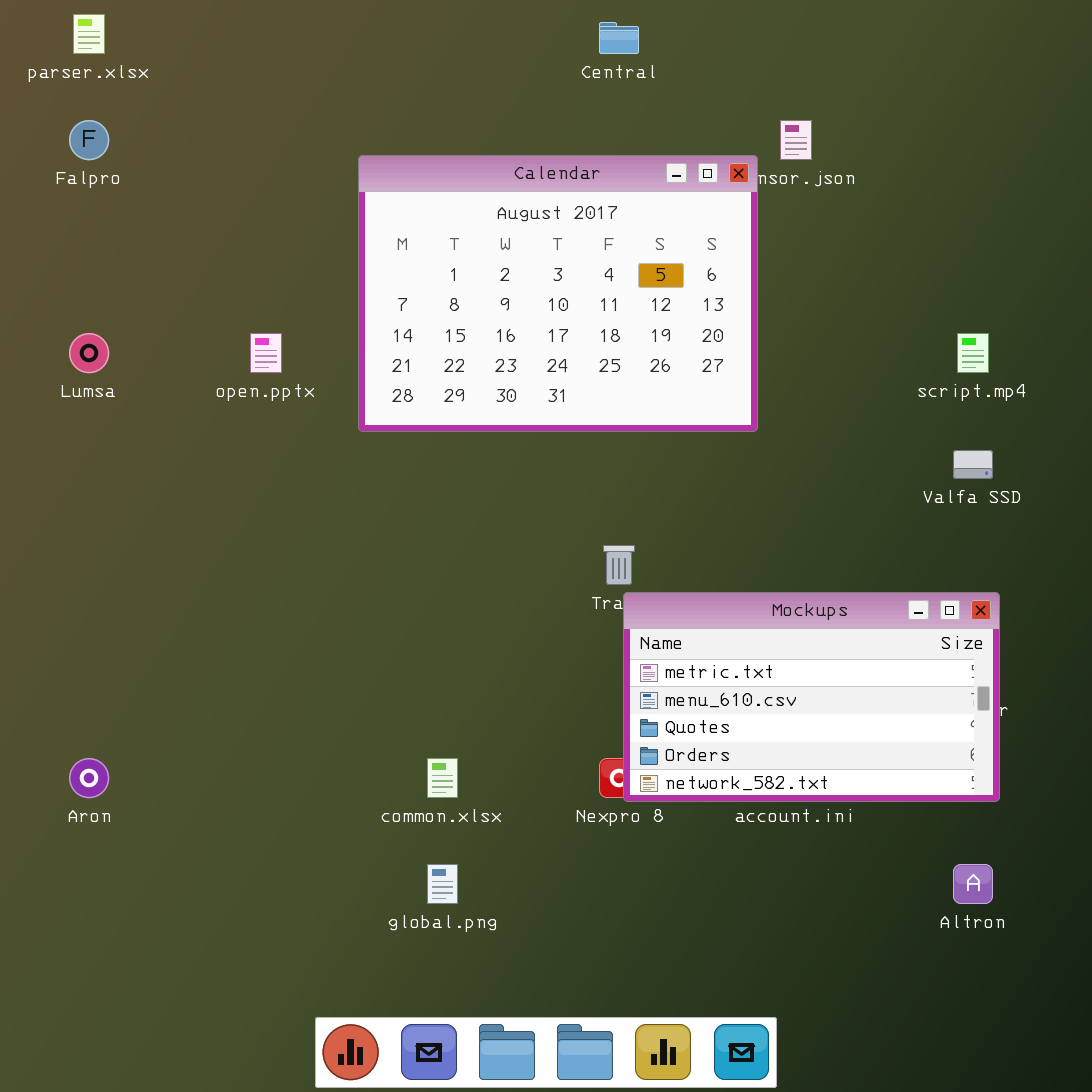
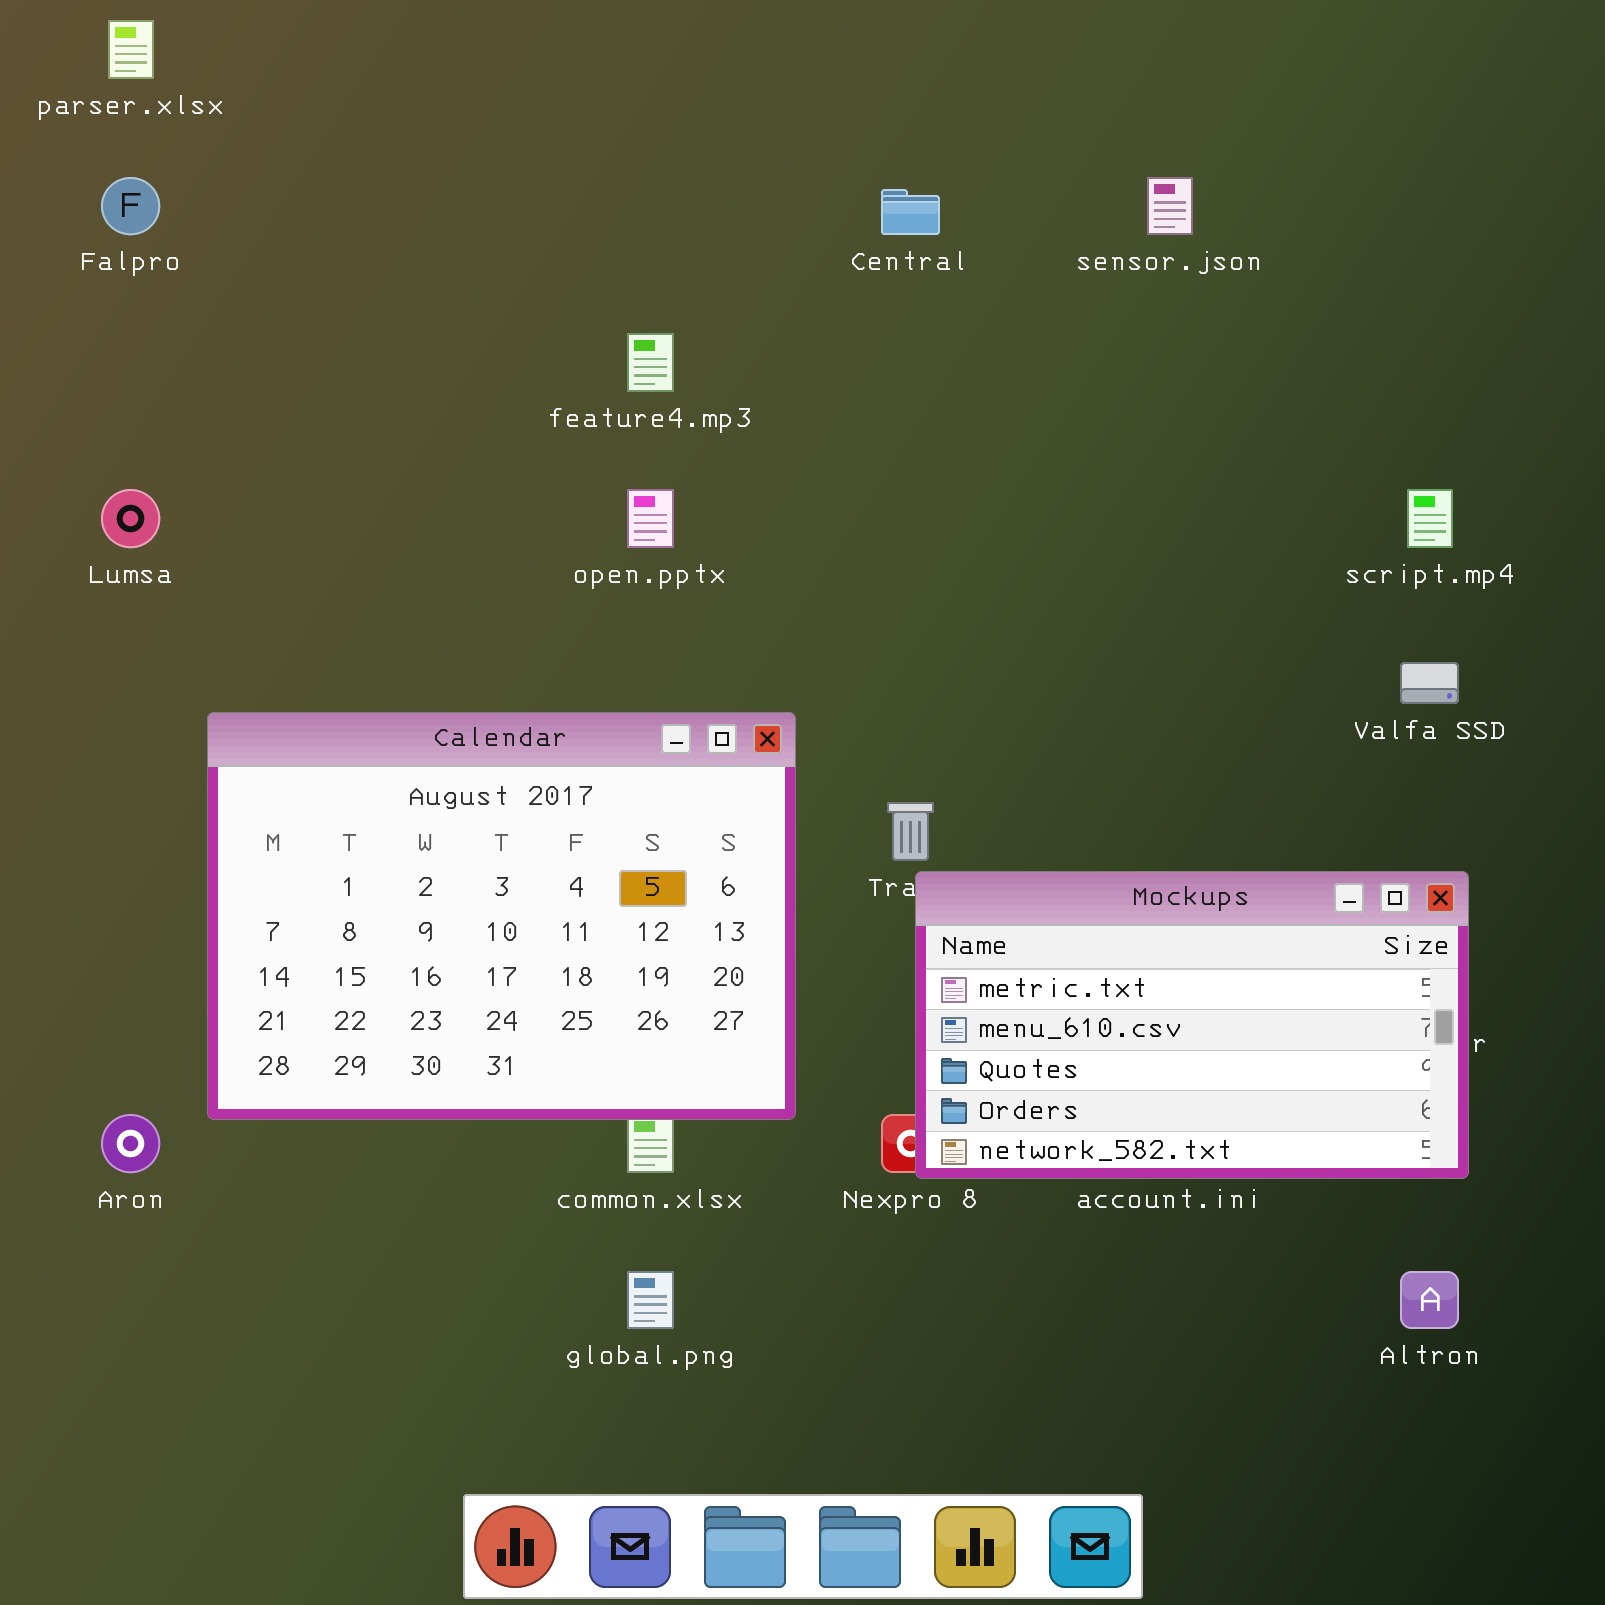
Central: [599,22,639,54] -> [881,189,940,235], moved
Calendar: [358,155,758,432] -> [207,712,796,1120], moved
open.pptx: [250,333,282,373] -> [627,489,674,548], moved

